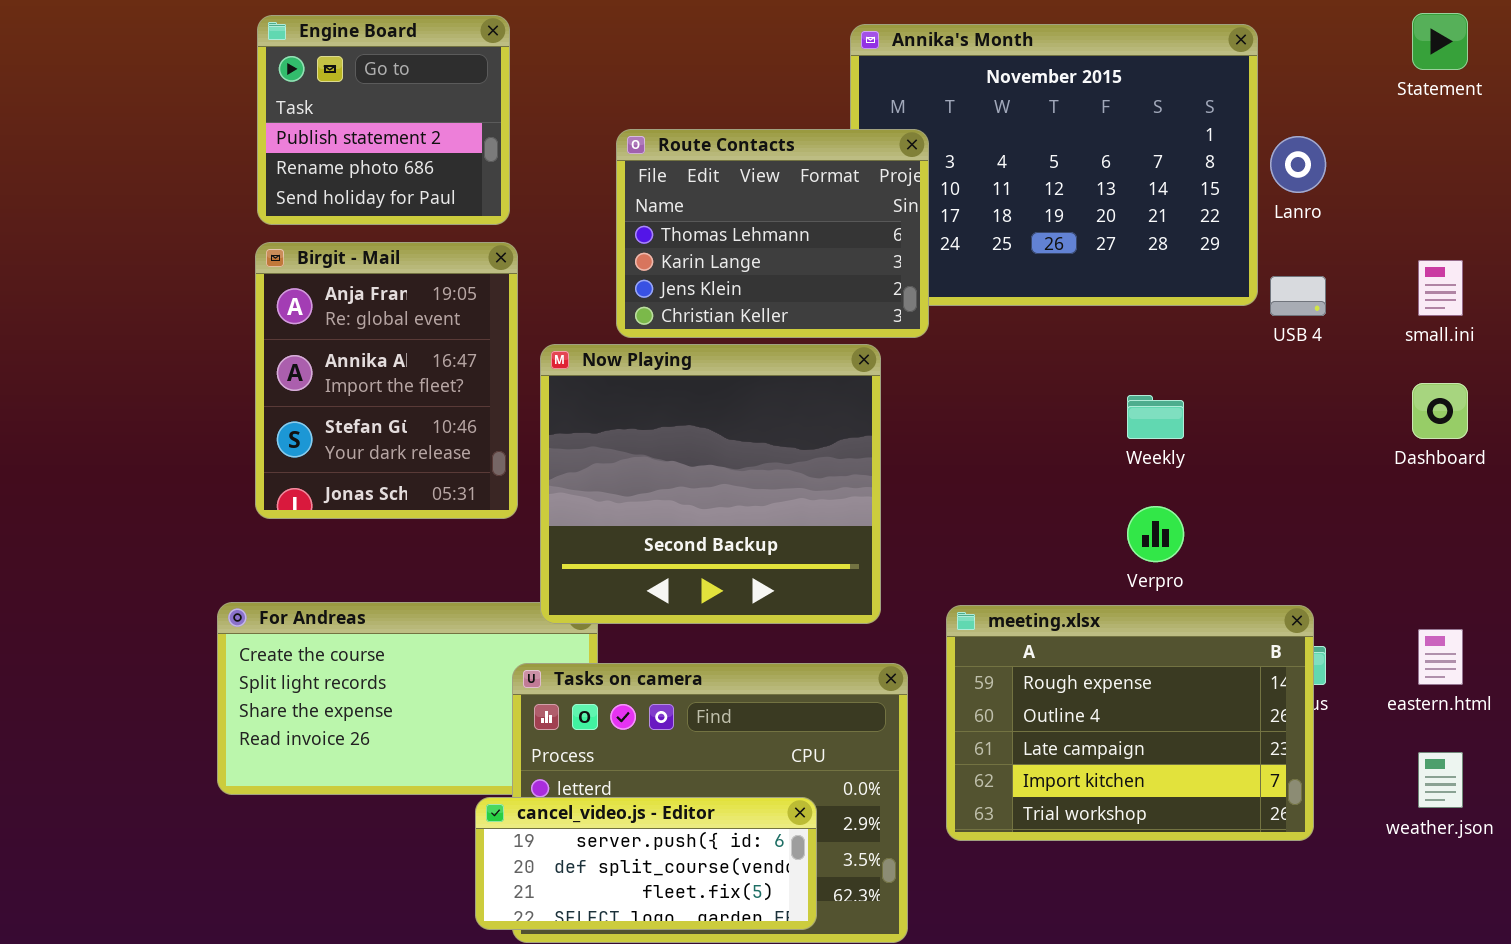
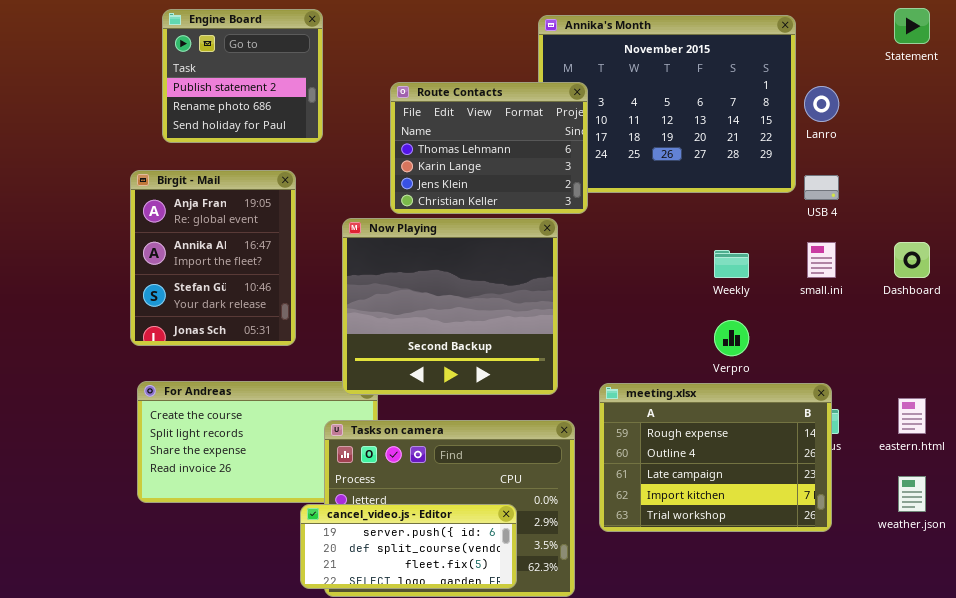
Birgit - Mail: [255,242,518,519] -> [130,170,296,346], moved
small.ini: [1418,260,1463,316] -> [807,242,836,278], moved

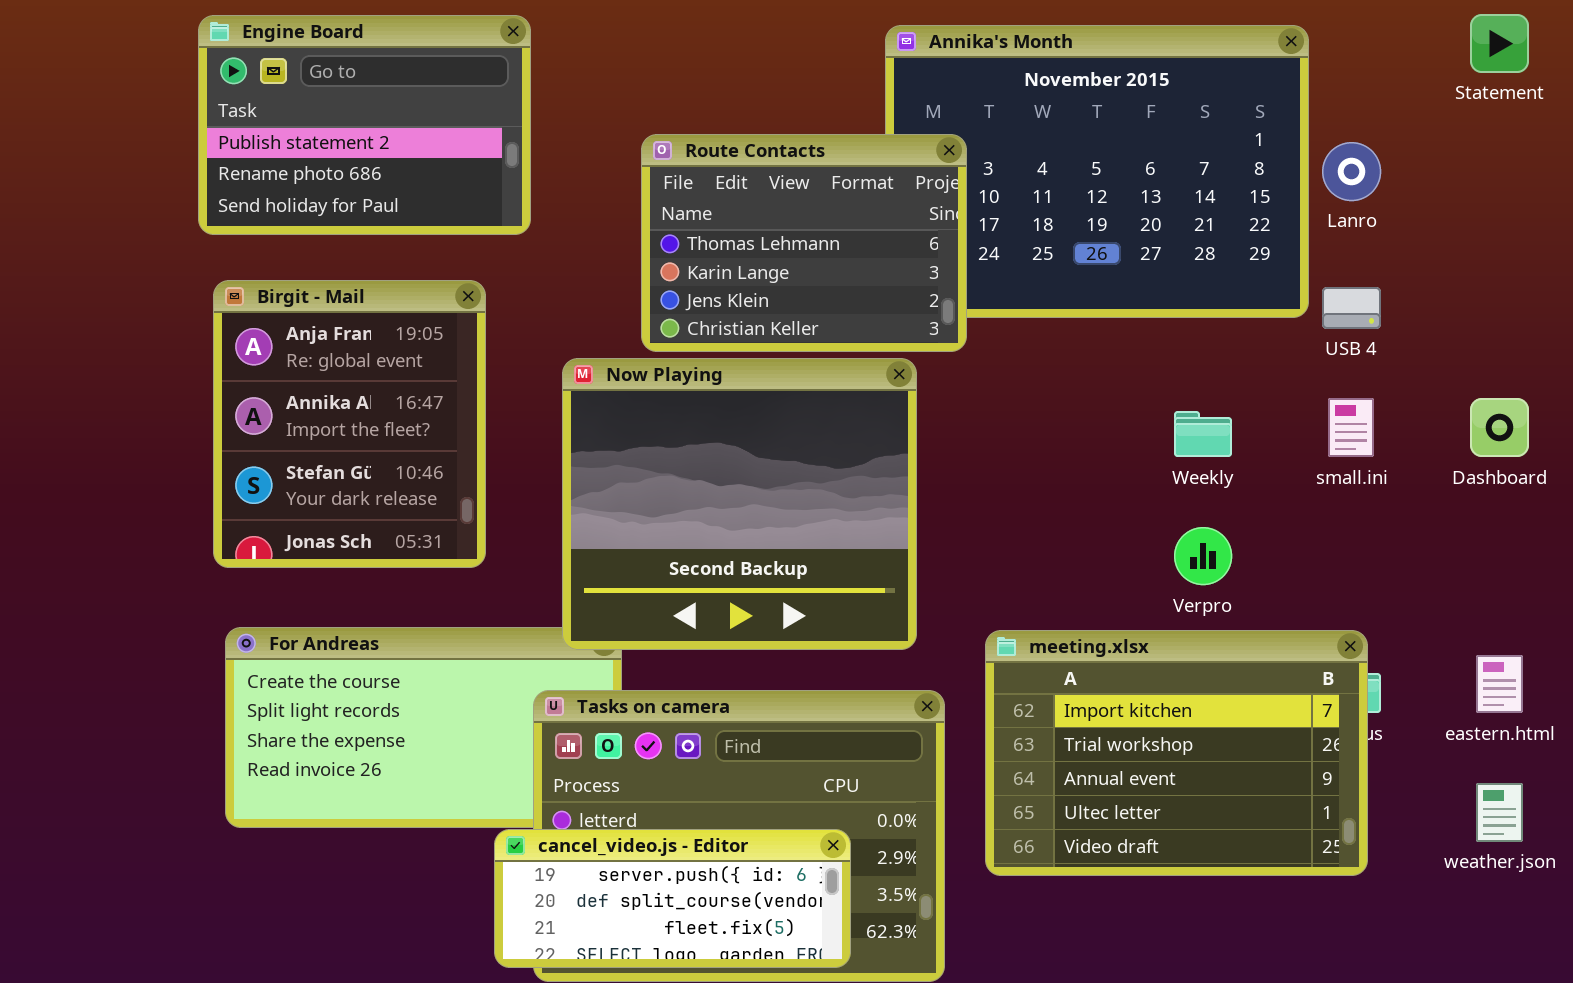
Engine Board: [162,9,323,143] -> [198,15,531,235], resized
meeting.xlsx: [599,383,832,532] -> [985,630,1368,876], scrolled down 3 rows

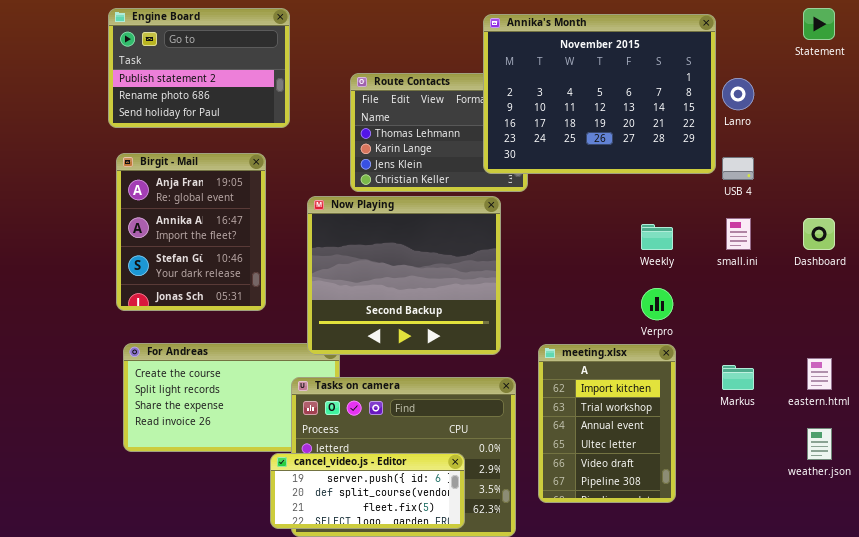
Annika's Month: [885,25,1309,318] -> [483,14,716,174], raised
meeting.xlsx: [985,630,1368,876] -> [538,344,676,503], resized

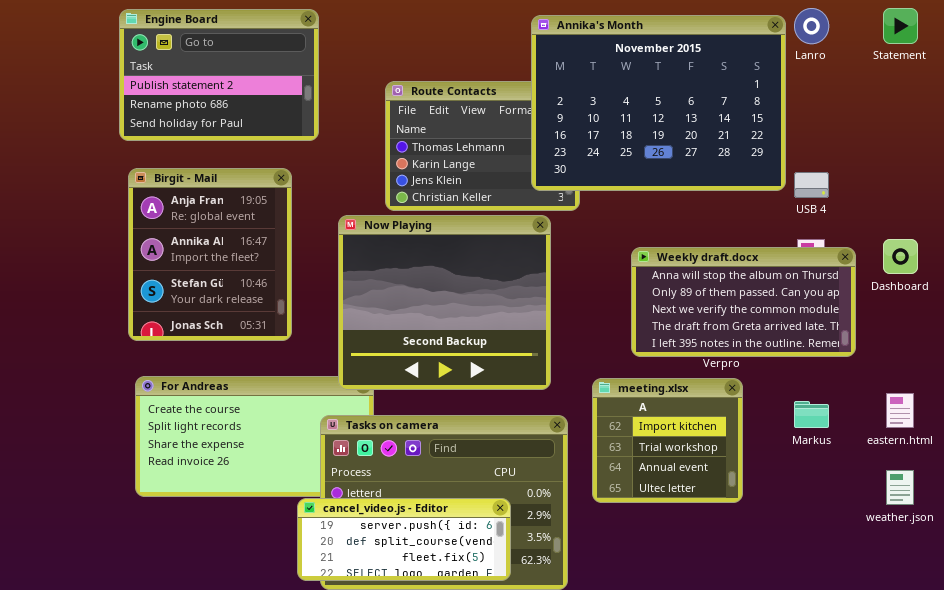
Lanro: [722,78,754,110] -> [794,8,829,44], moved
Weekly draft.docx: none -> [631,247,856,357], opened
meeting.xlsx: [538,344,676,503] -> [592,378,743,503], resized

